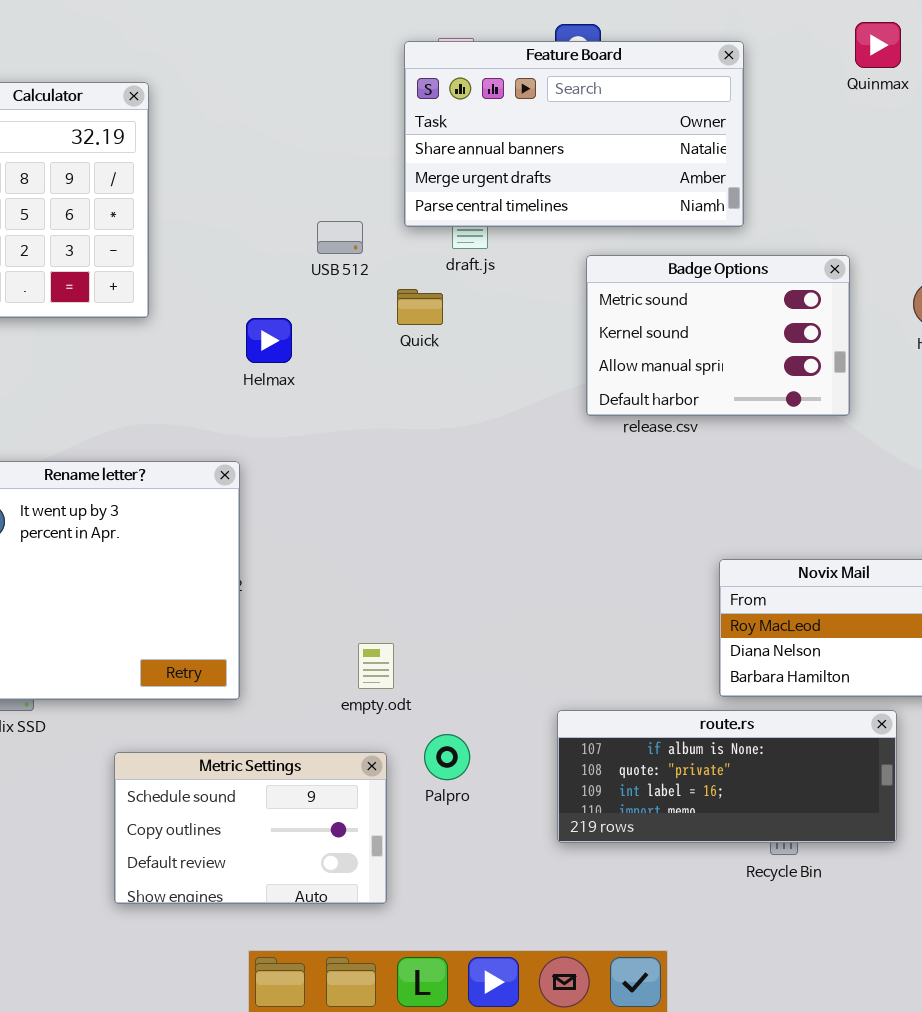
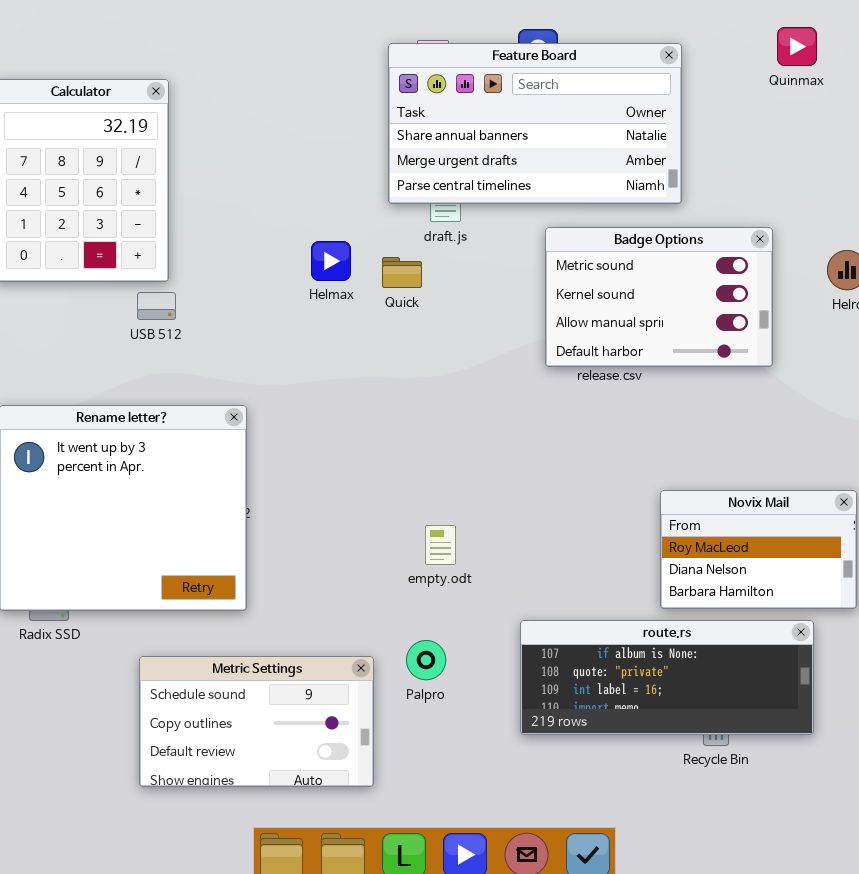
USB 512: [317,221,363,254] -> [137,292,176,320], moved
Helmax: [246,318,292,363] -> [311,241,351,281], moved
empty.odt: [358,643,394,689] -> [425,525,456,565], moved

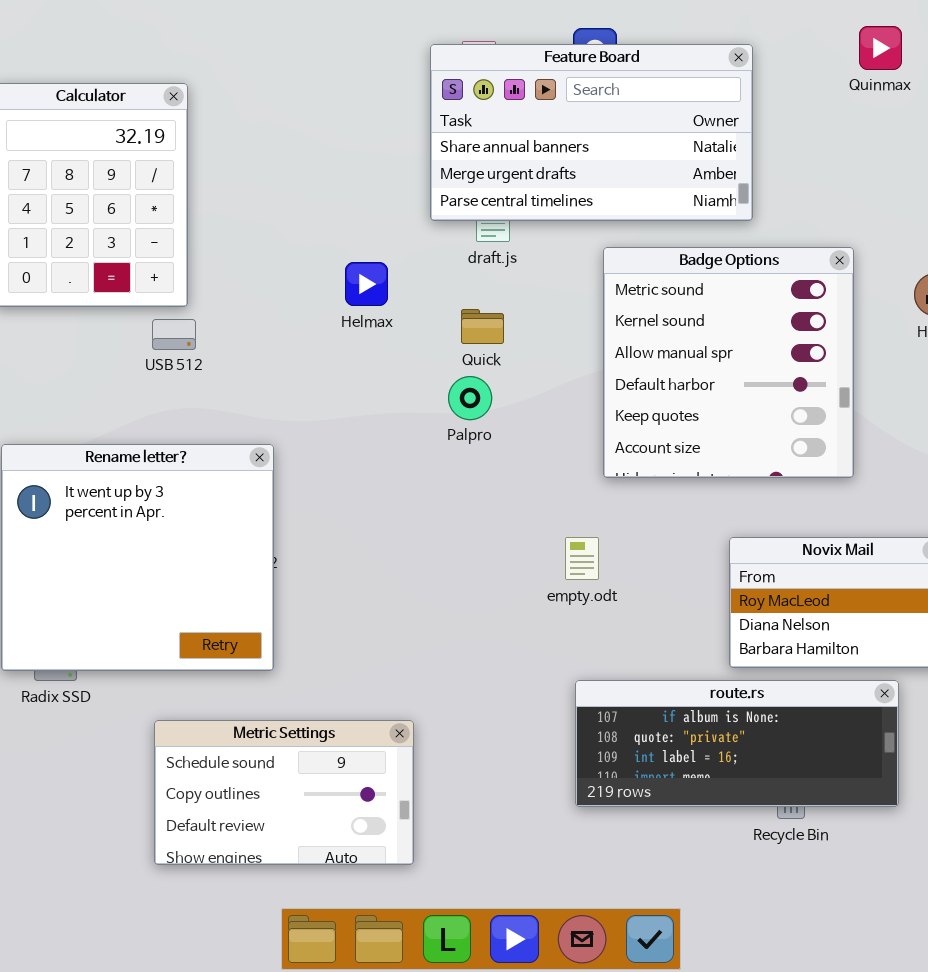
Badge Options: [545,227,773,367] -> [603,247,854,478], resized
Quick: [382,257,422,288] -> [461,309,504,344], moved
empty.odt: [425,525,456,565] -> [565,537,599,580], moved
Palpro: [406,640,446,680] -> [448,376,492,420], moved

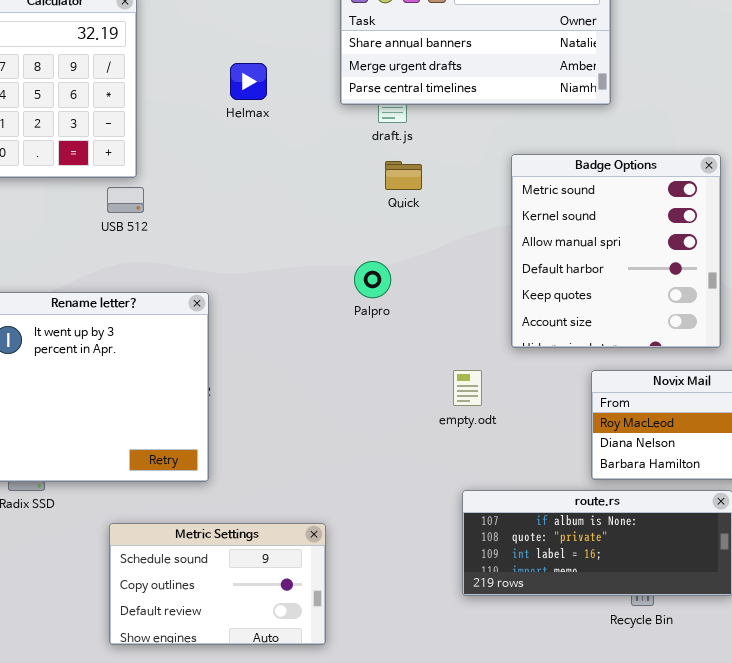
Badge Options: [603,247,854,478] -> [511,154,721,348], moved
Helmax: [345,262,388,306] -> [230,63,267,100], moved
Quick: [461,309,504,344] -> [385,161,422,190], moved
Palpro: [448,376,492,420] -> [354,261,391,298], moved

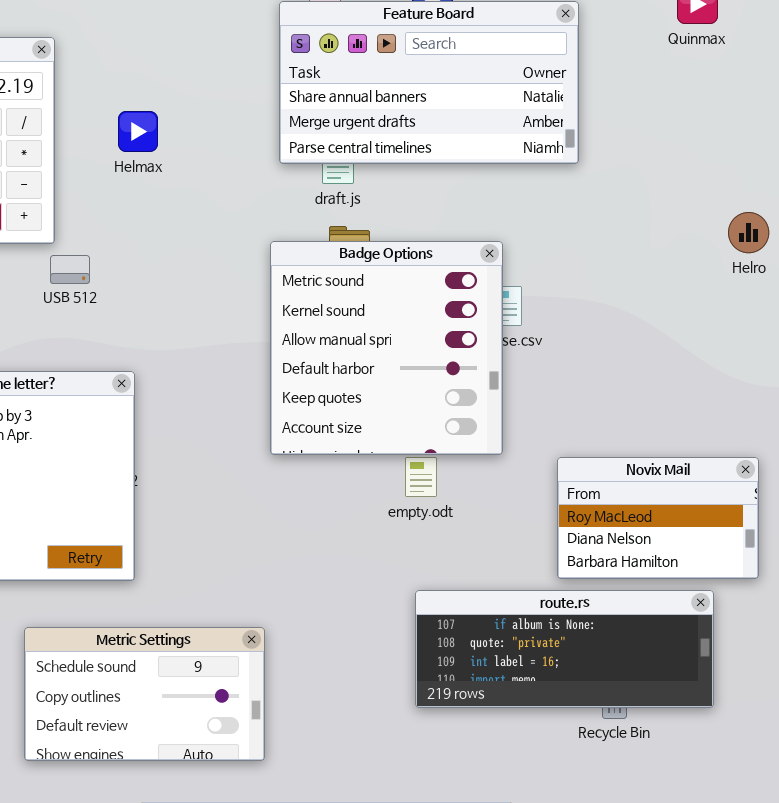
Helmax: [230,63,267,100] -> [118,111,158,152], moved
Badge Options: [511,154,721,348] -> [270,241,503,455], moved
USB 512: [107,187,144,213] -> [50,255,90,284], moved

